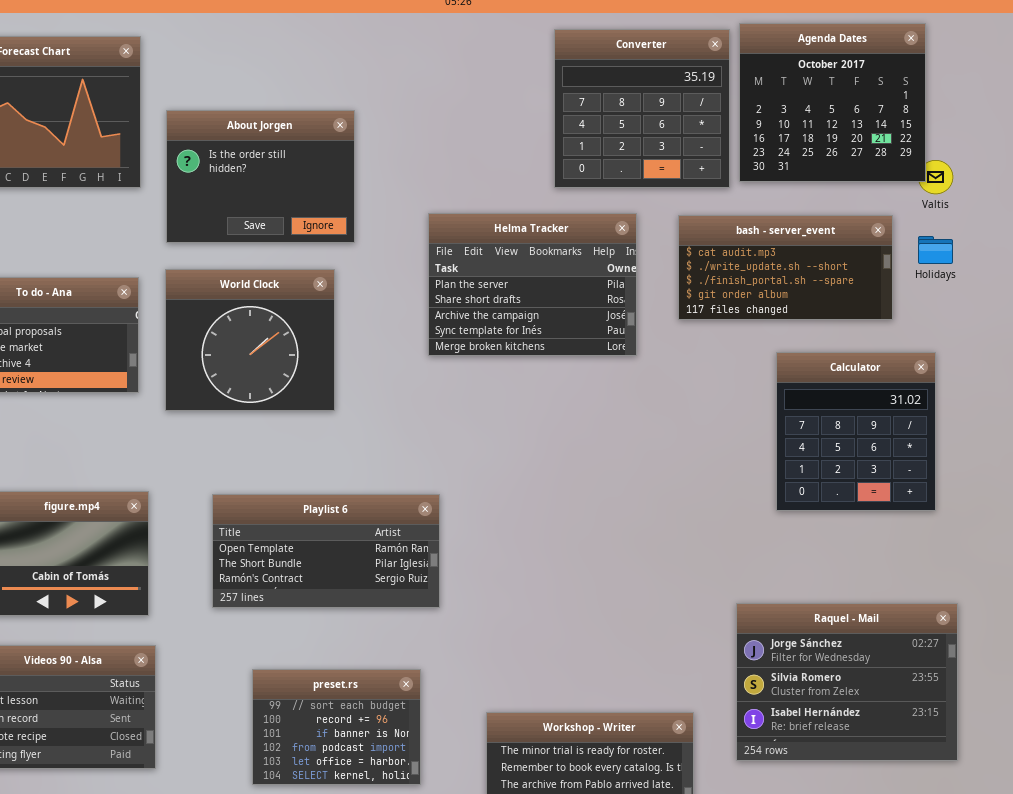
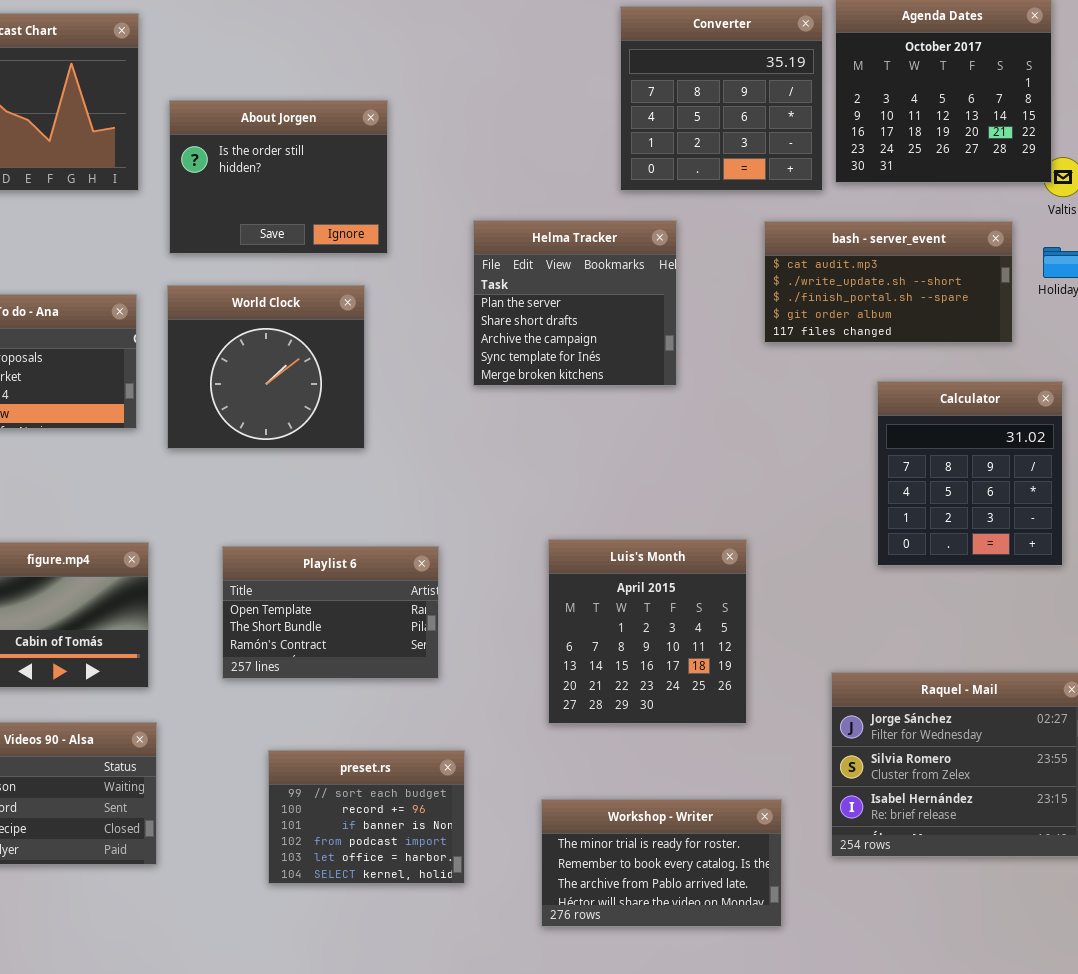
Helma Tracker: [428,213,637,356] -> [473,220,677,386], resized
Luis's Month: none -> [548,539,747,724], opened
Playlist 6: [212,494,440,608] -> [222,546,439,679], resized

